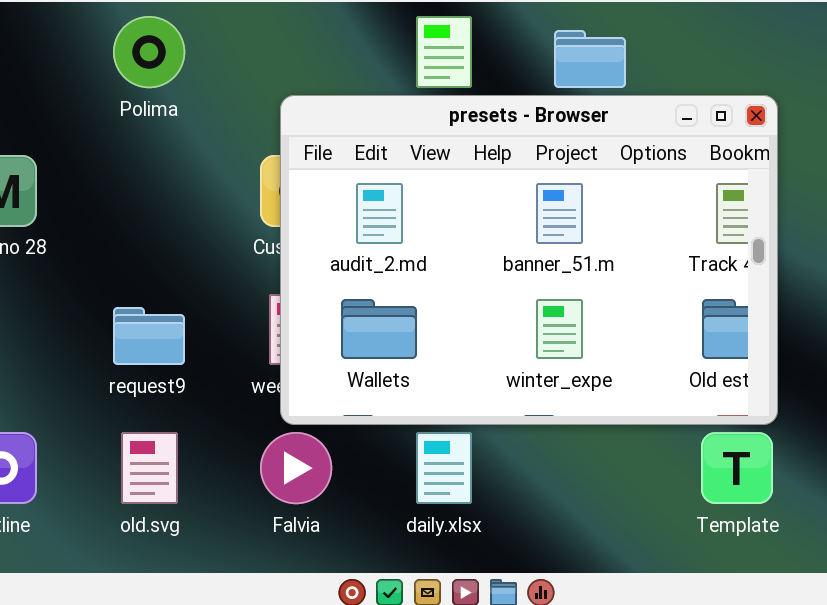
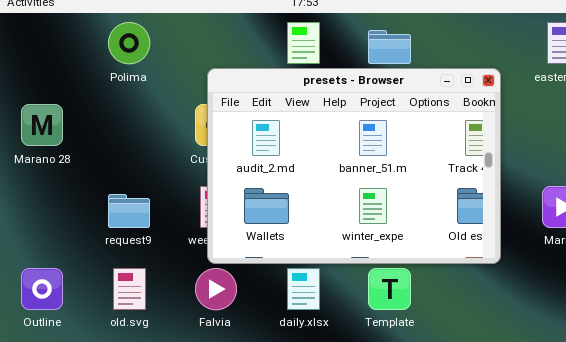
Template: [701,432,773,504] -> [368,268,411,310], moved

